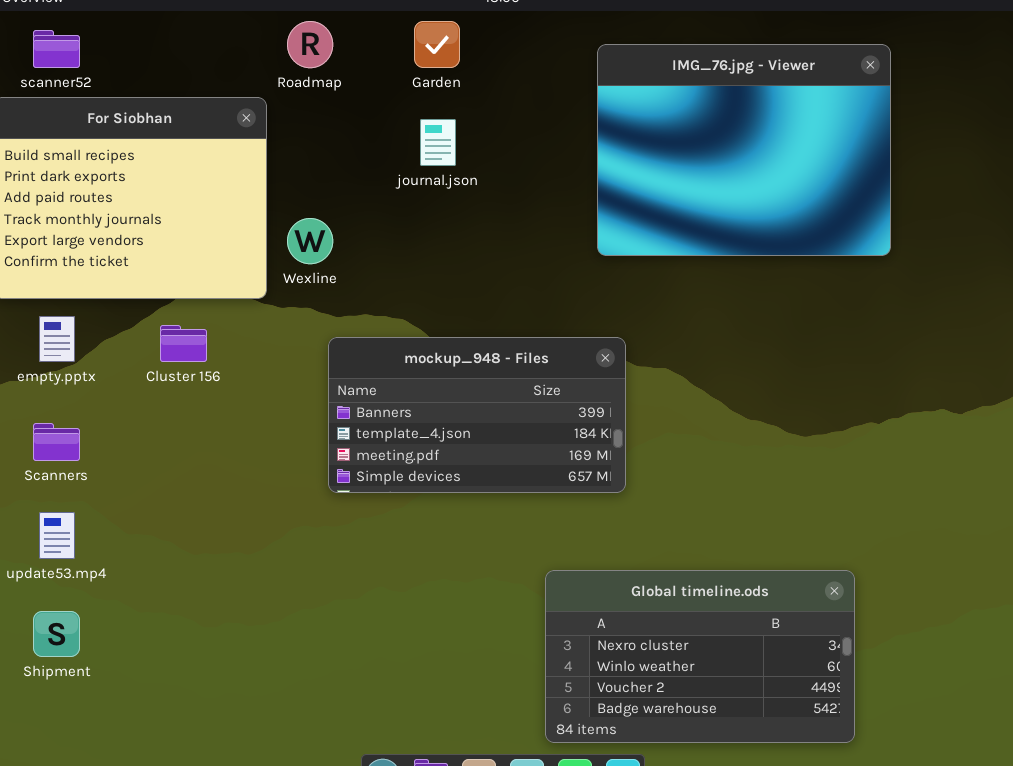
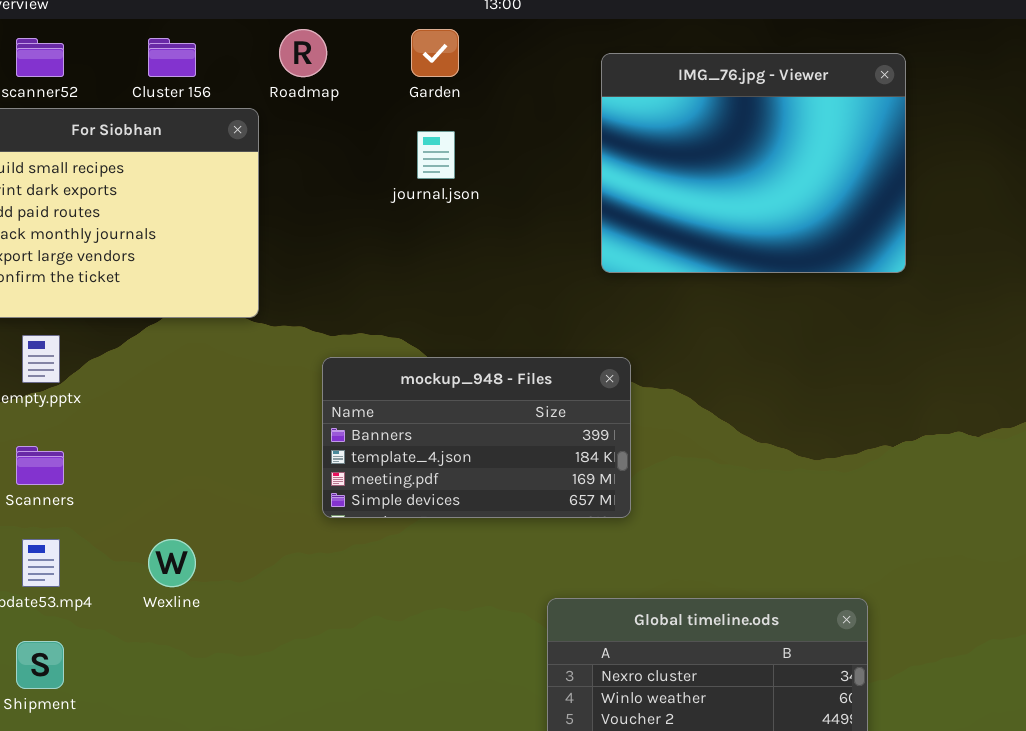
Wexline: [287,218,333,264] -> [148,539,196,587], moved
Cluster 156: [160,325,207,362] -> [148,38,196,77], moved

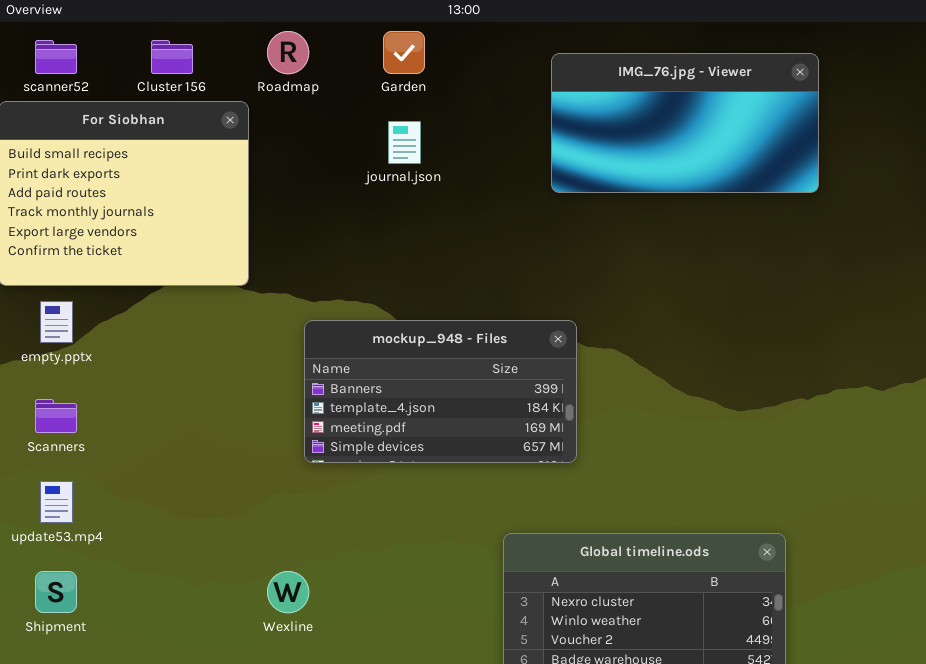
IMG_76.jpg - Viewer: [601,53,906,273] -> [551,53,819,193], resized
Wexline: [148,539,196,587] -> [267,571,309,613], moved

